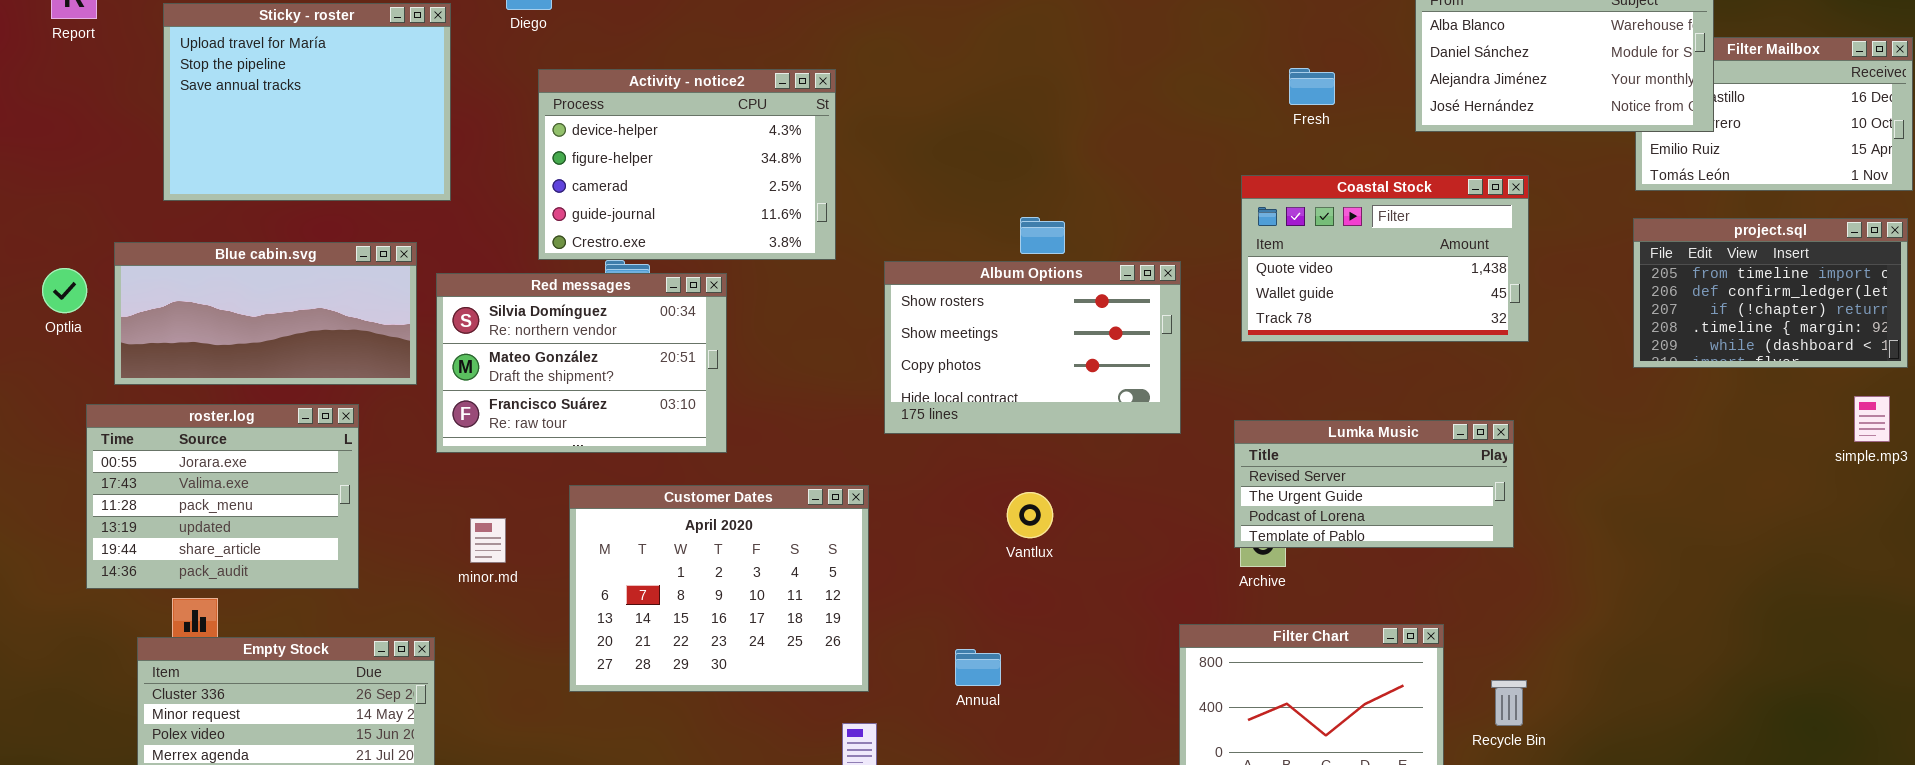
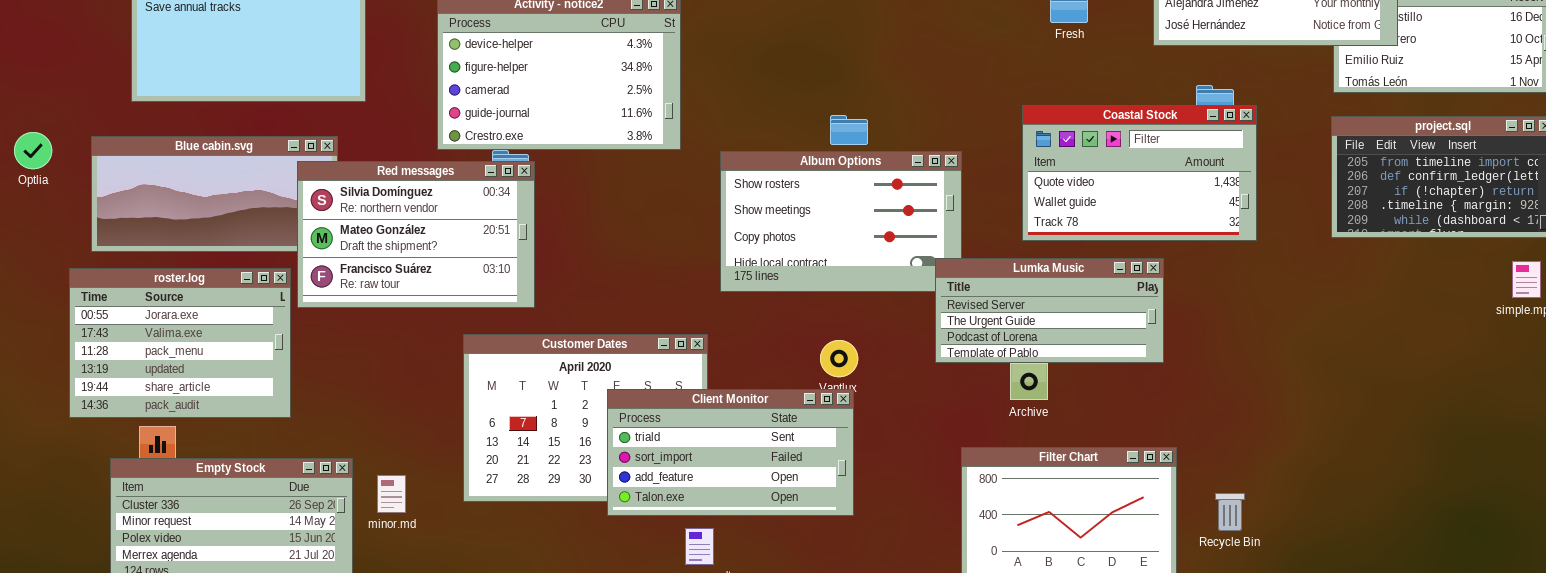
Coastal Stock: [1241,175,1529,342] -> [1022,105,1257,241], moved
Optlia: [42,268,87,313] -> [14,132,52,169], moved
Red messages: [436,273,727,453] -> [297,161,535,308], moved
Lumka Music: [1234,420,1514,548] -> [935,258,1164,363], moved
minor.md: [470,518,506,563] -> [377,475,406,513], moved
Client Monitor: none -> [607,389,854,516], opened

